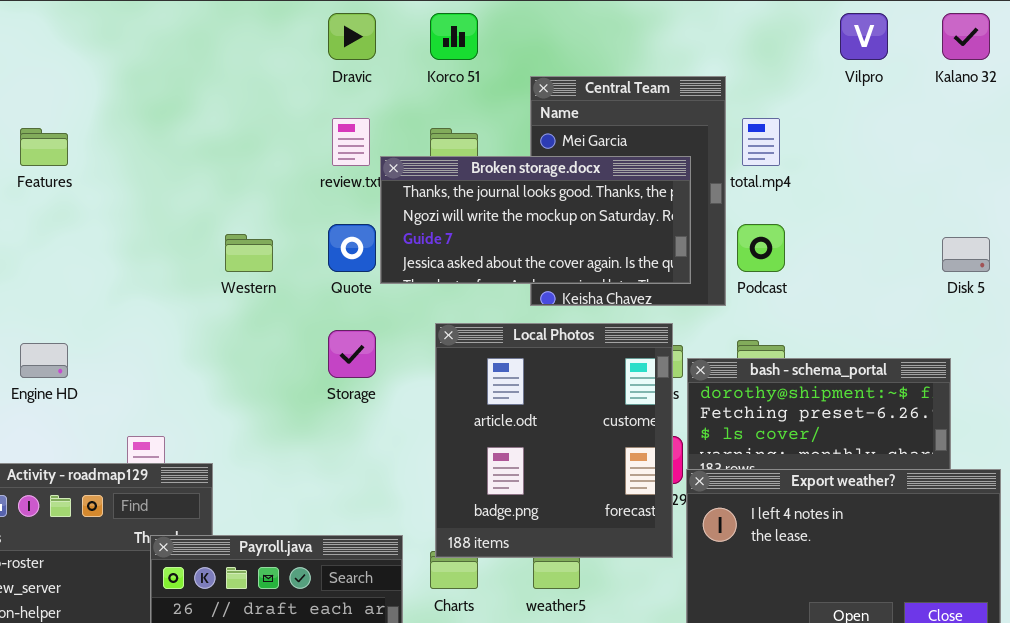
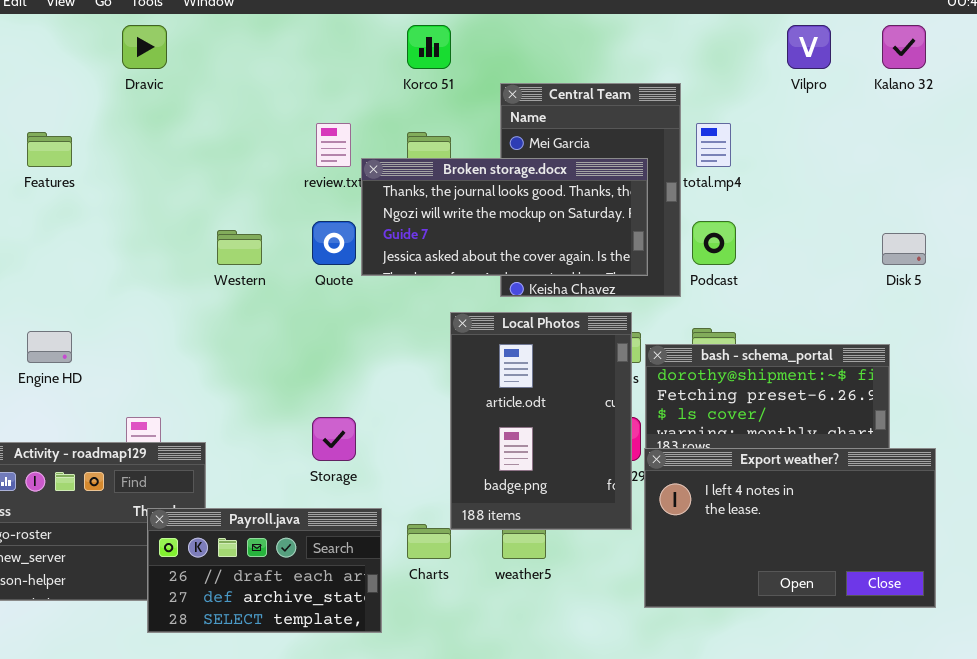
Dravic: [328,13,376,60] -> [122,25,167,69], moved
Local Photos: [435,323,673,558] -> [450,312,632,530], resized
Storage: [328,330,376,378] -> [312,417,356,461], moved

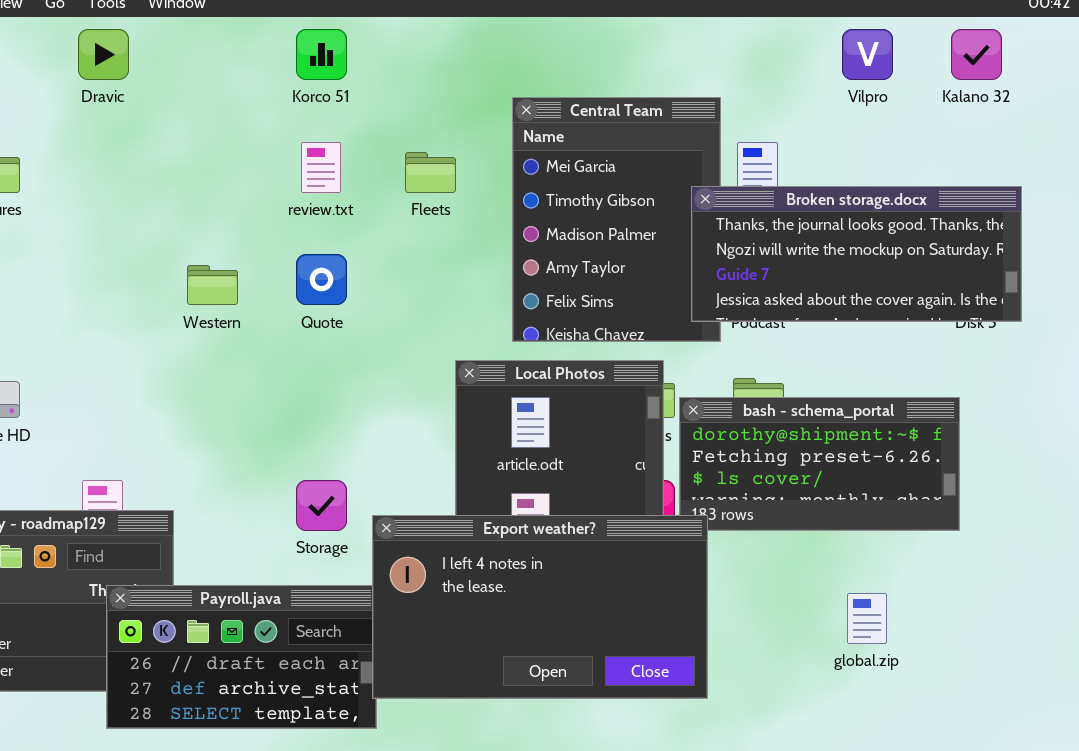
Korco 51: [407,25,451,69] -> [296,29,347,80], moved
Broken storage.docx: [361,158,648,276] -> [691,186,1022,322], moved
Export weather?: [644,448,936,608] -> [372,515,708,699], moved

